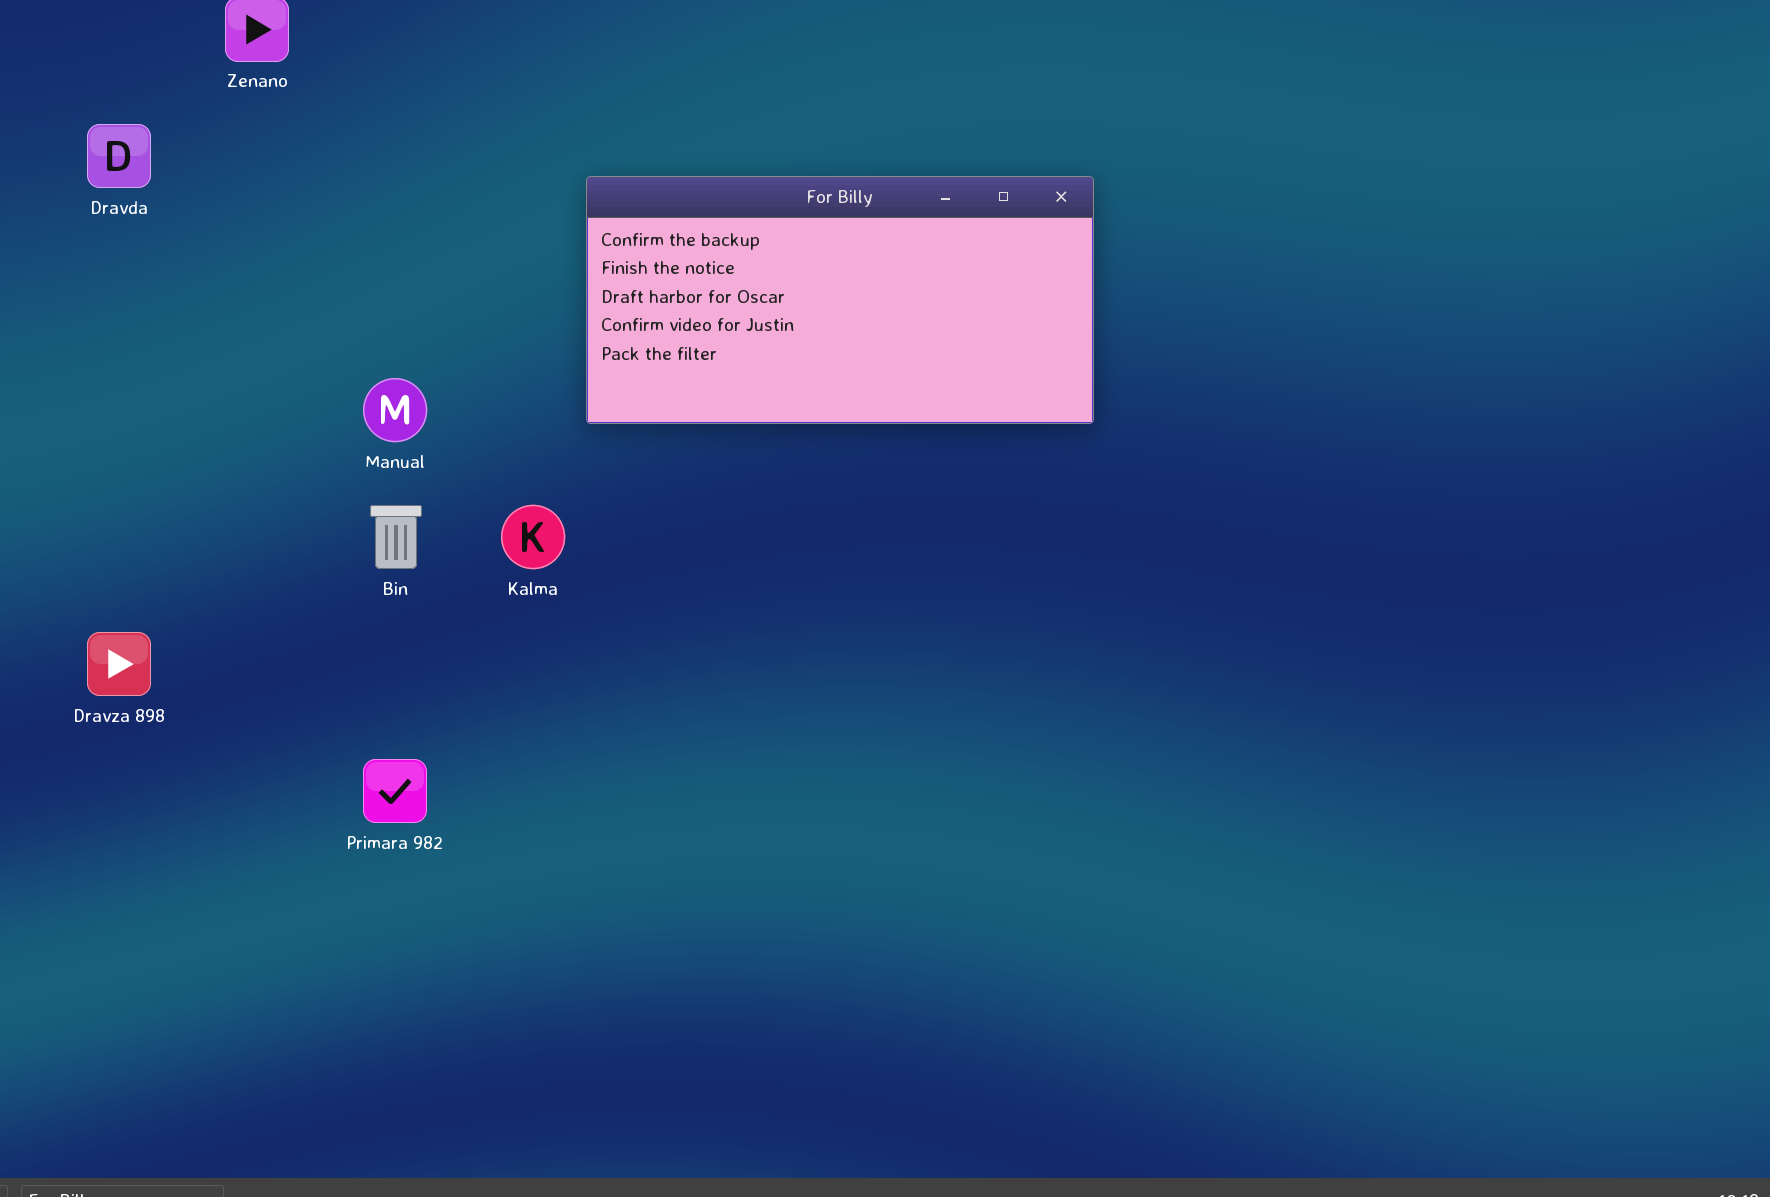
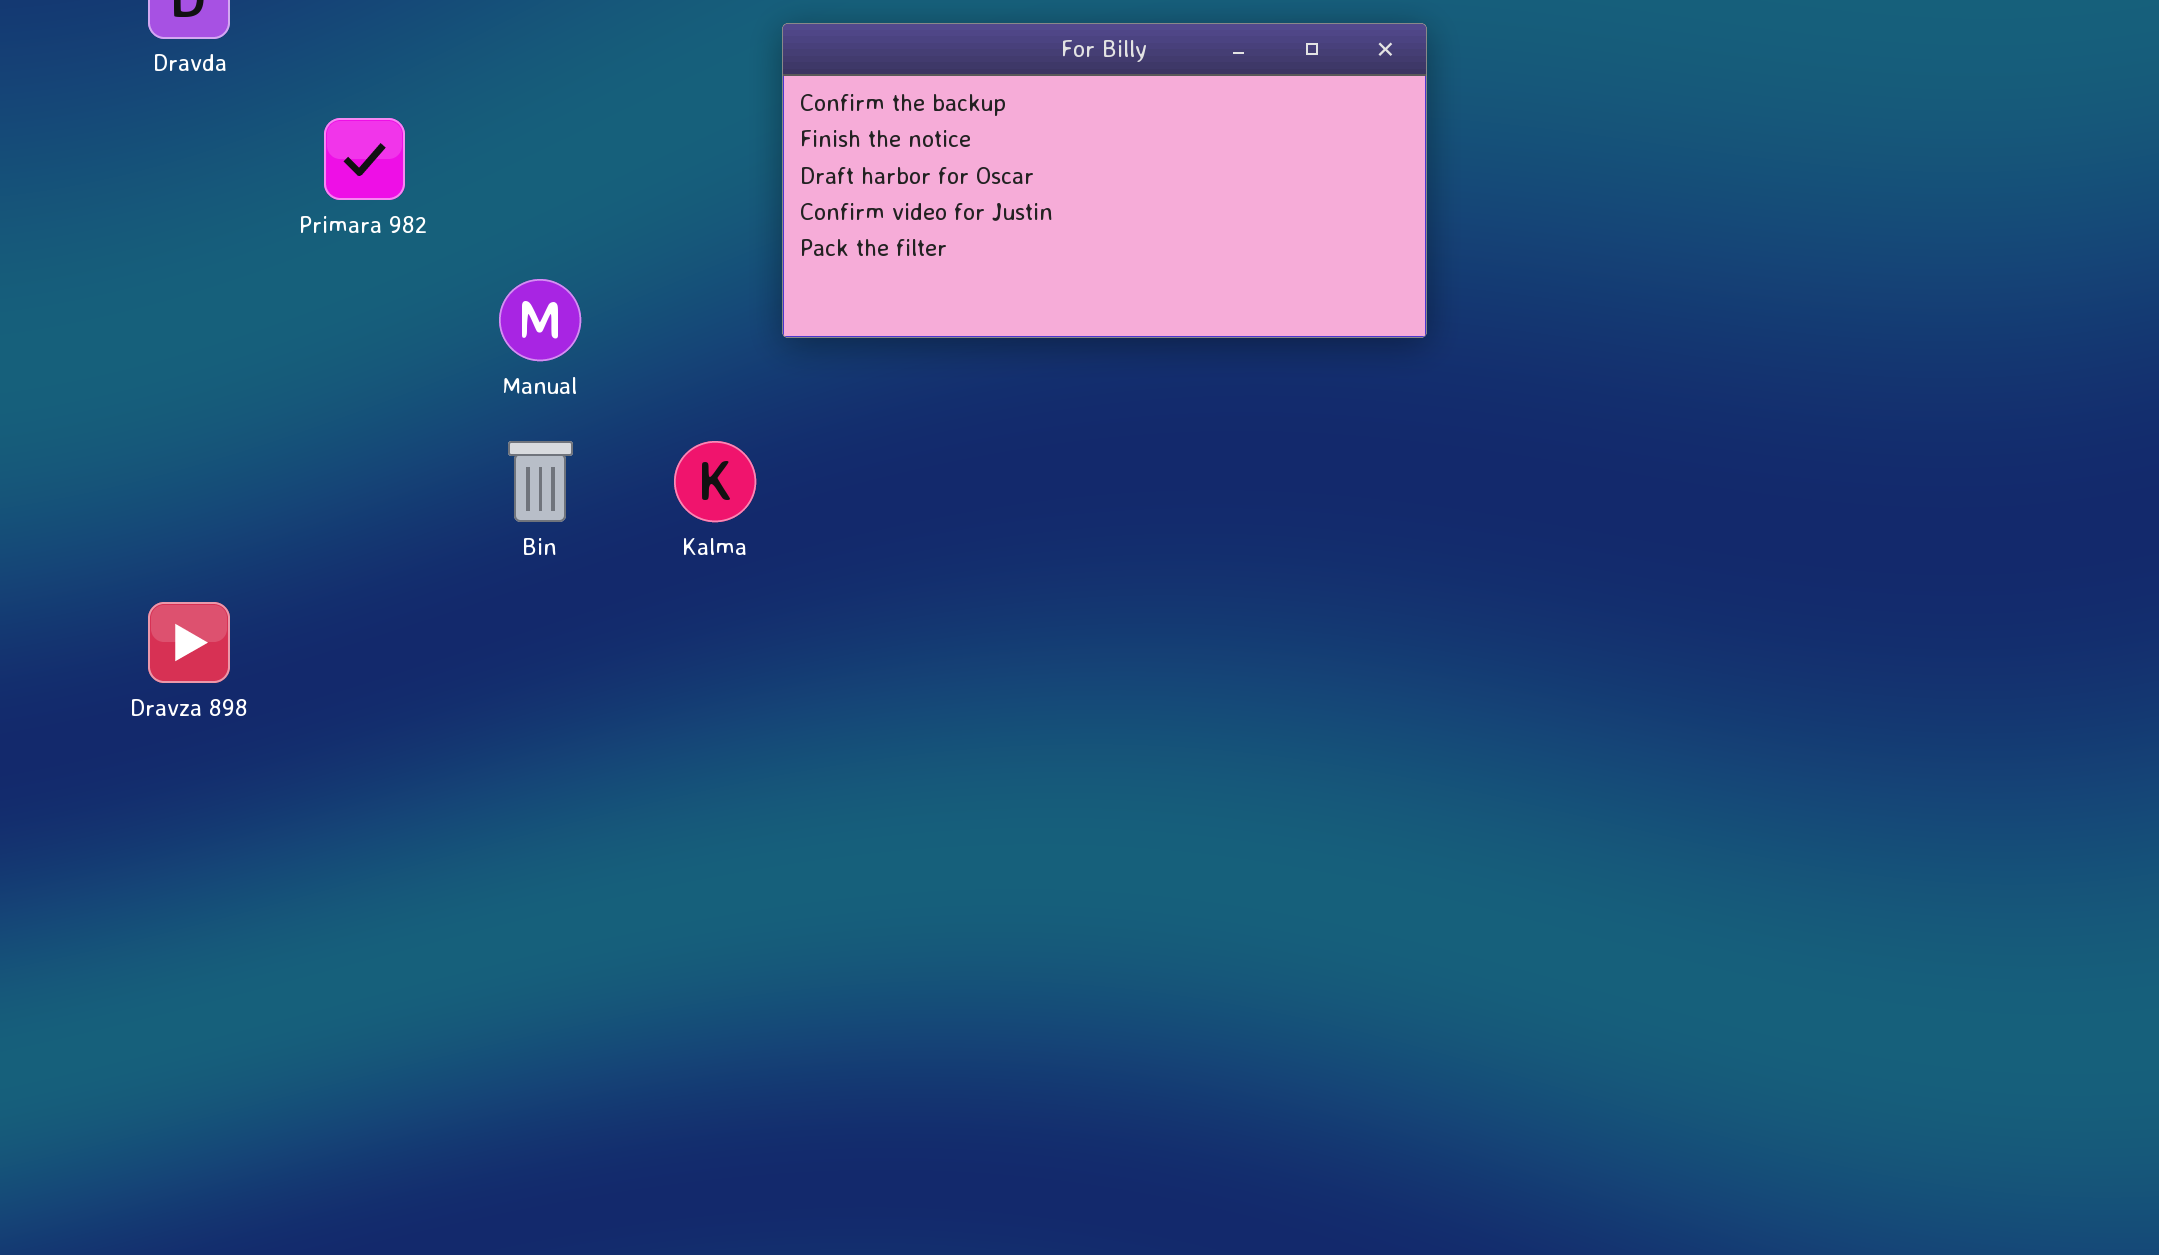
Primara 982: [363,759,427,823] -> [324,118,405,200], moved

